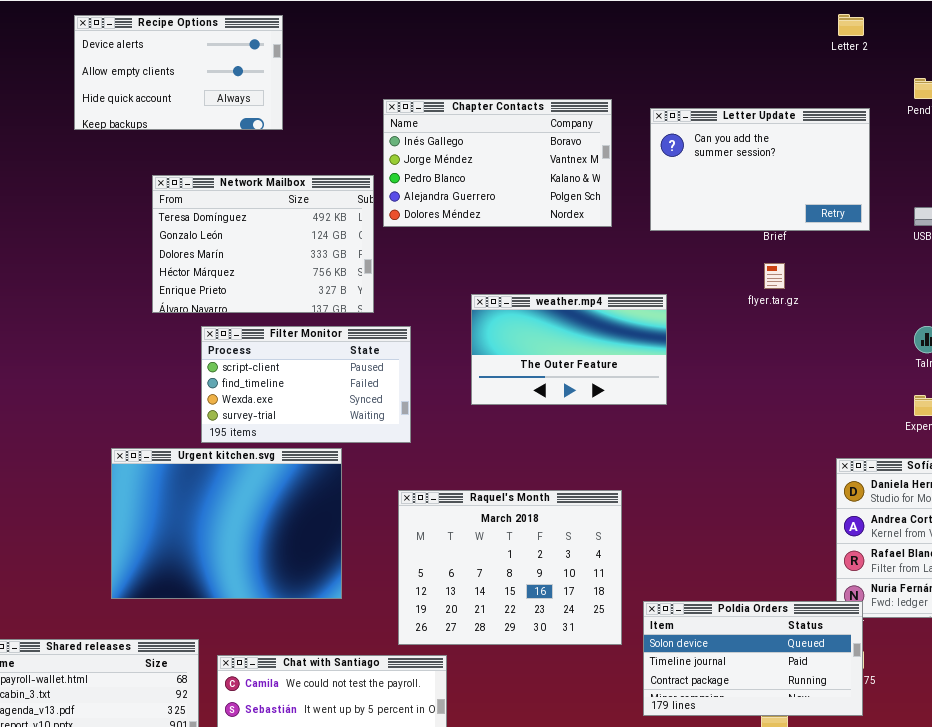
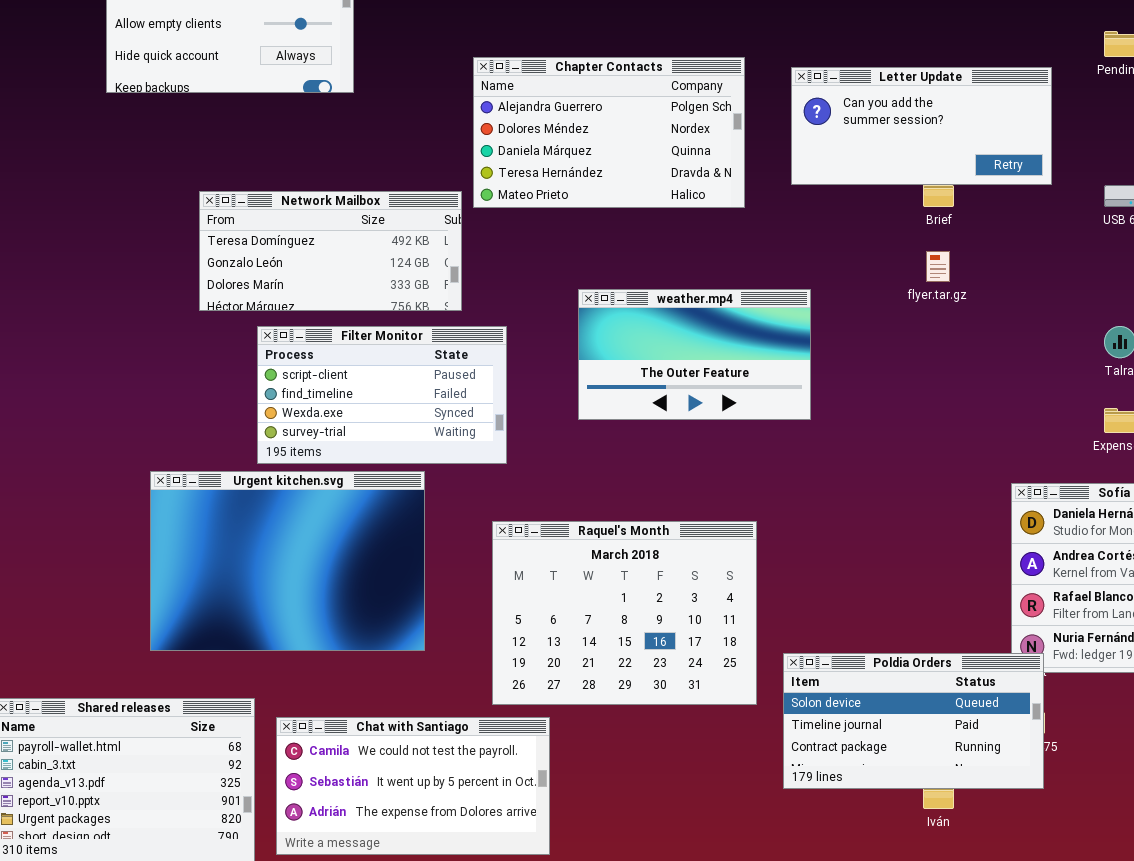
Chapter Contacts: [383,99,612,227] -> [473,57,745,208], scrolled down 3 rows
Letter Update: [650,108,870,231] -> [791,67,1052,185], resized
Network Mailbox: [152,175,374,313] -> [199,191,462,311], resized

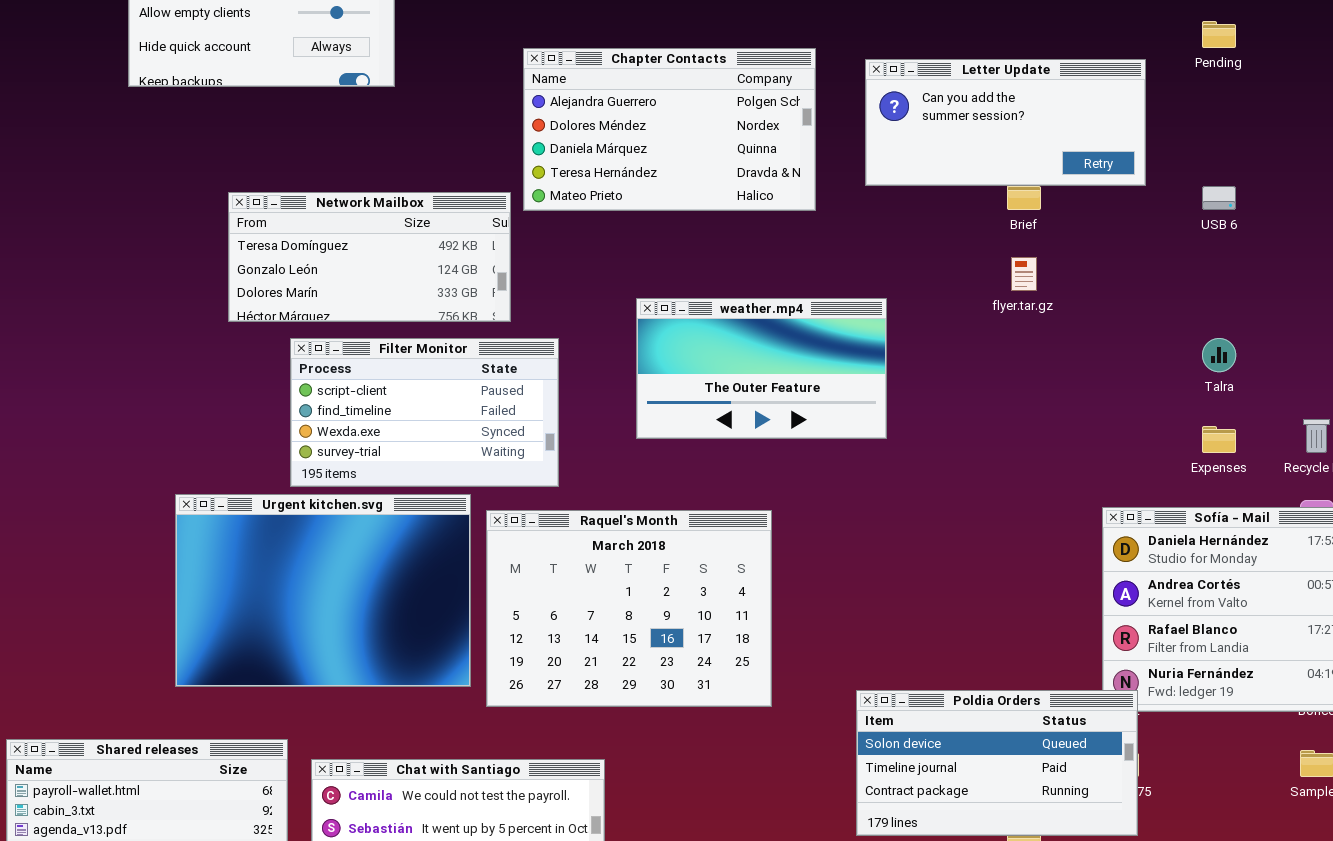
Raquel's Month: [492,521,757,705] -> [486,510,772,707], moved

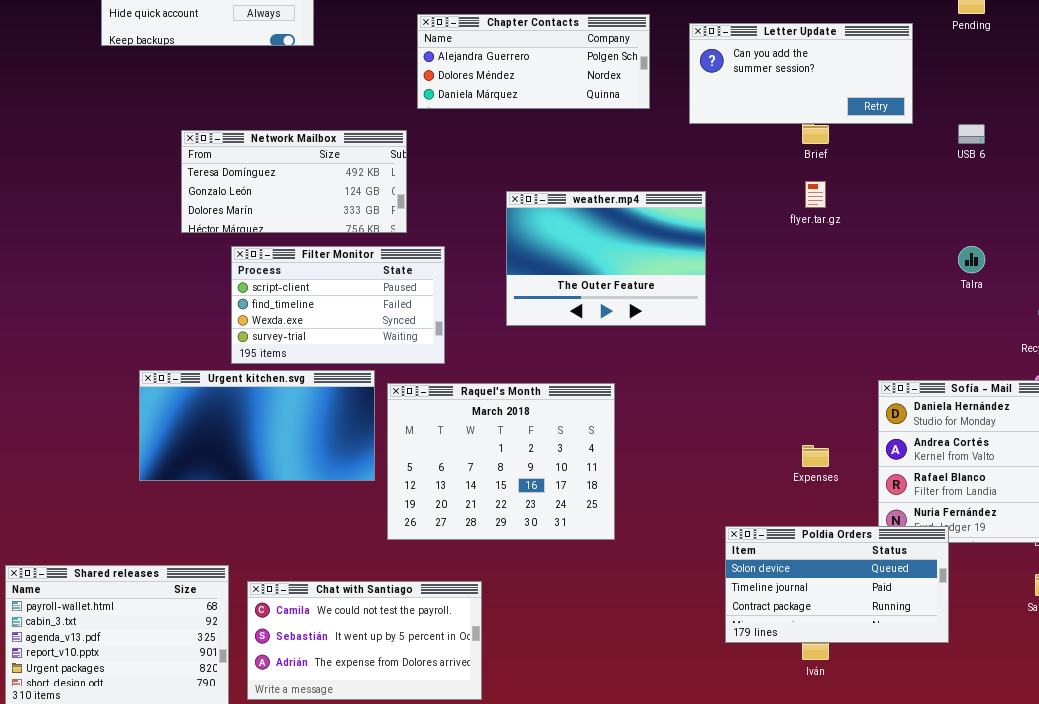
Chapter Contacts: [523,48,816,211] -> [417,14,650,109], resized
weather.mp4: [636,298,887,439] -> [506,191,706,326], resized
Expenses: [1202,426,1236,453] -> [802,445,829,467], moved
Urgent kitchen.svg: [175,494,471,687] -> [139,370,375,481], resized
Poldia Orders: [856,690,1138,836] -> [725,526,949,643], moved

